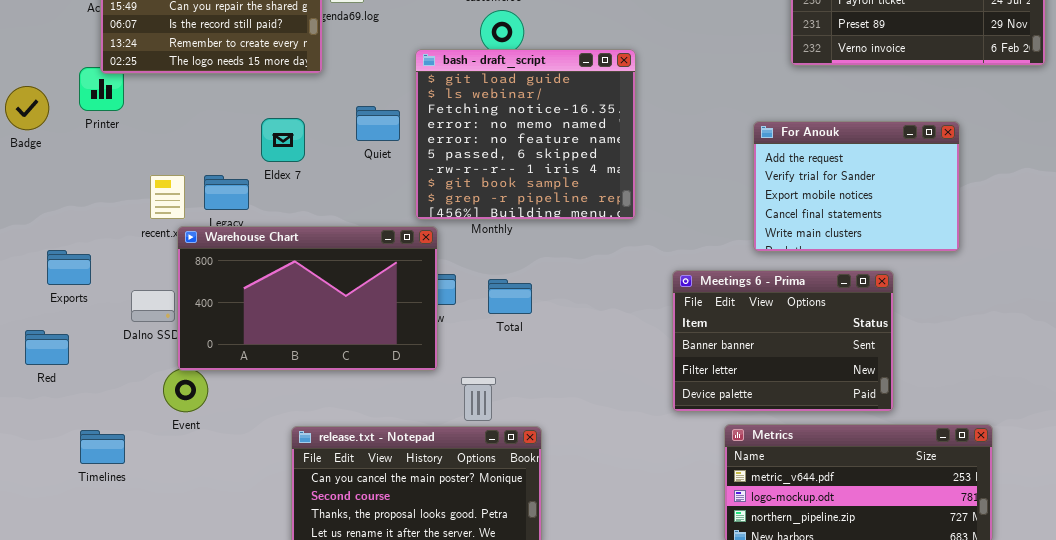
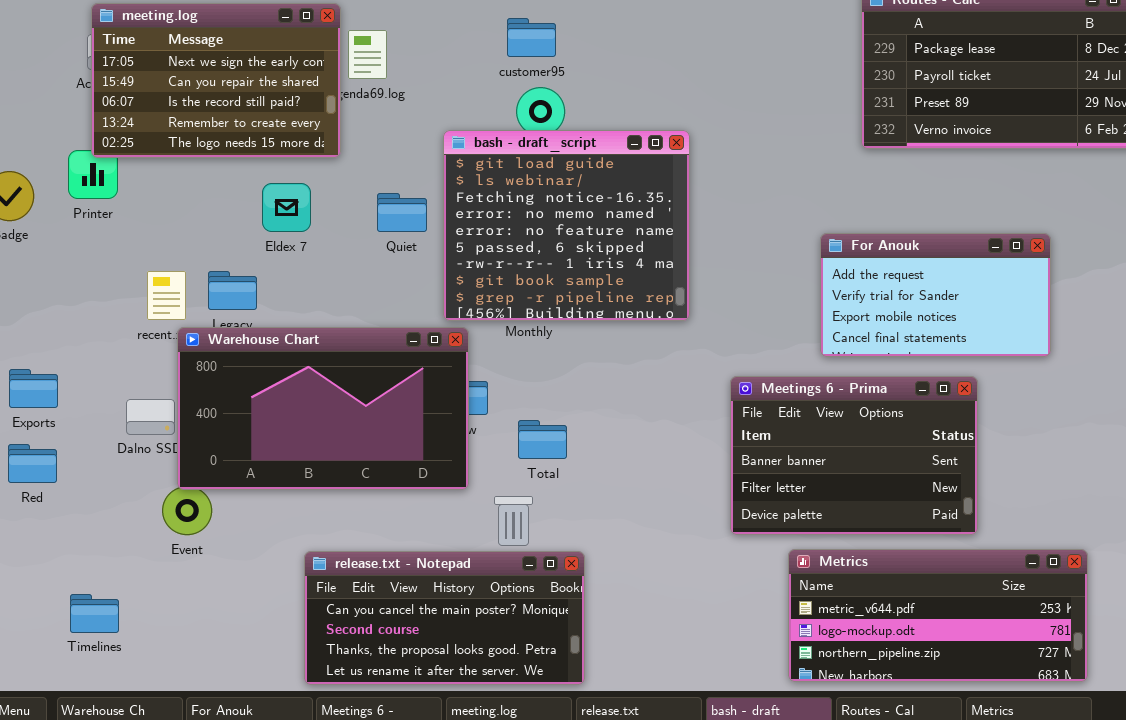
Eldex 7: [261,118,305,162] -> [262,183,311,232], moved
For Anouk: [753,121,960,252] -> [820,233,1051,357], resized
Exports: [47,250,91,285] -> [9,369,58,408], moved
Total: [488,279,532,314] -> [518,420,567,459], moved
Timelines: [80,430,125,464] -> [70,594,119,633], moved

